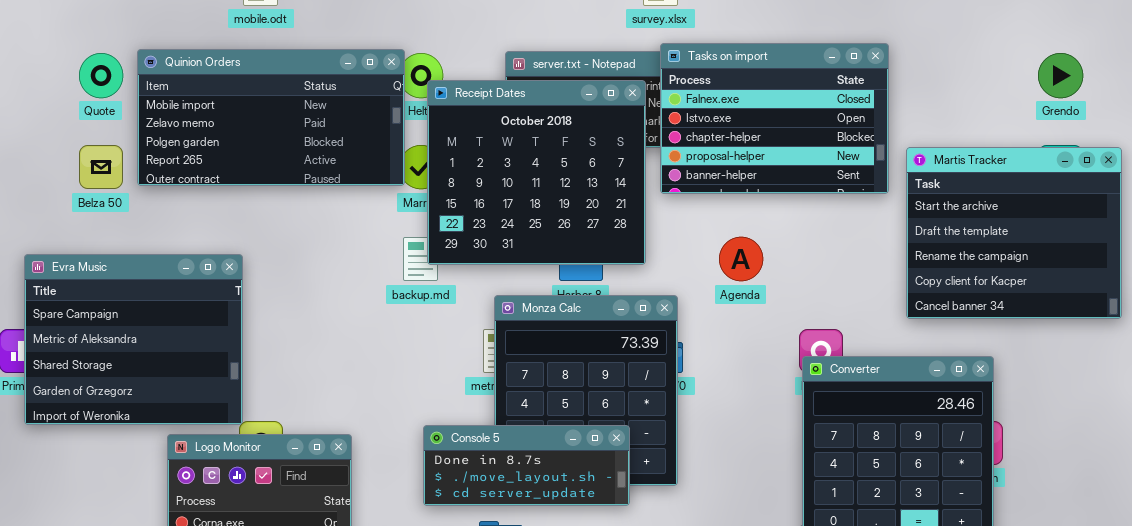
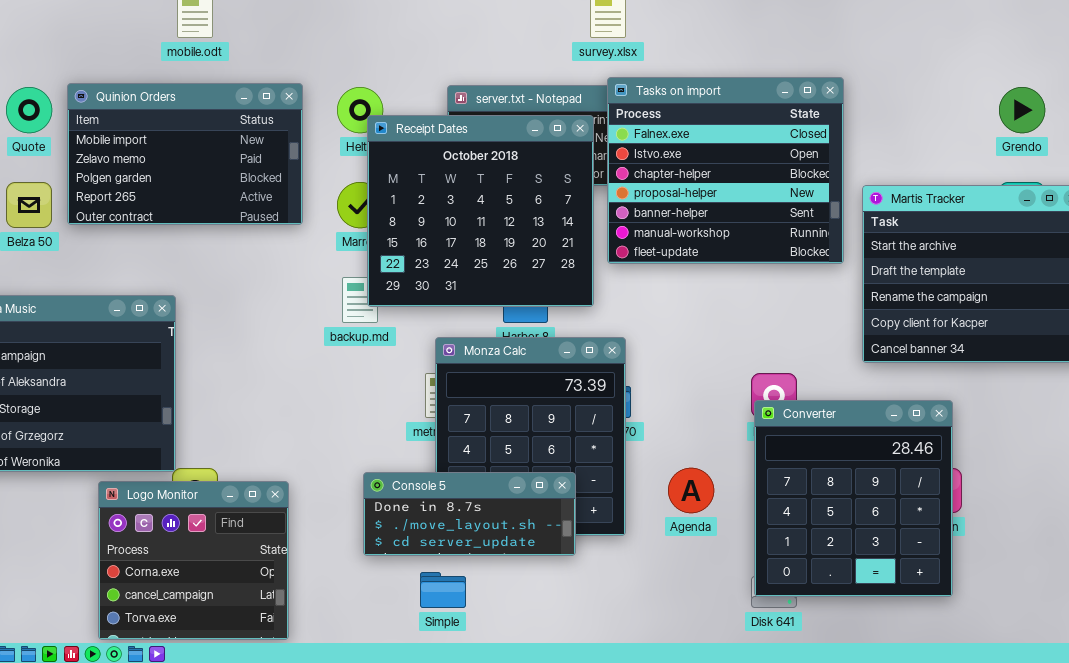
Tasks on import: [660,43,889,194] -> [607,77,844,264], resized
Quinion Orders: [137,49,405,186] -> [67,83,303,225], resized
Agenda: [719,237,763,281] -> [668,468,714,513], moved

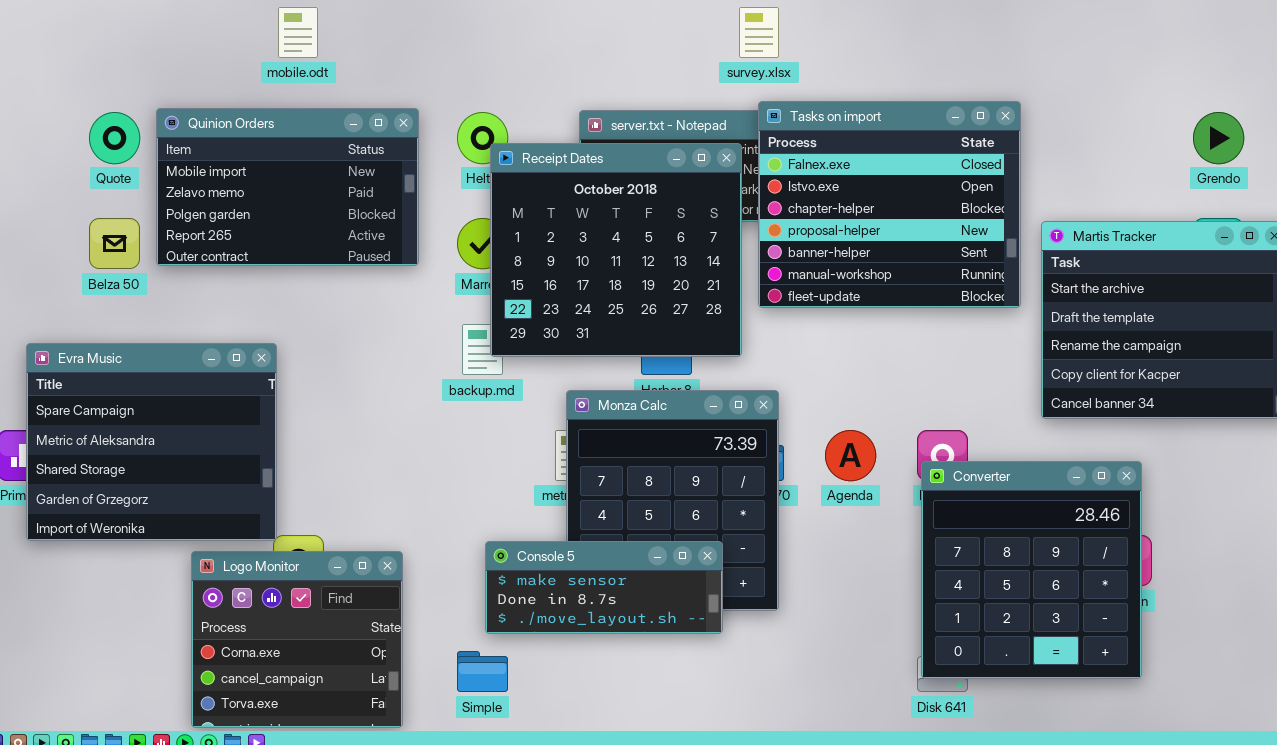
Agenda: [668,468,714,513] -> [825,430,876,481], moved
Console 5: [363,472,576,556] -> [485,541,723,634], scrolled up 1 row
Simple: [420,572,466,608] -> [457,651,508,692], moved

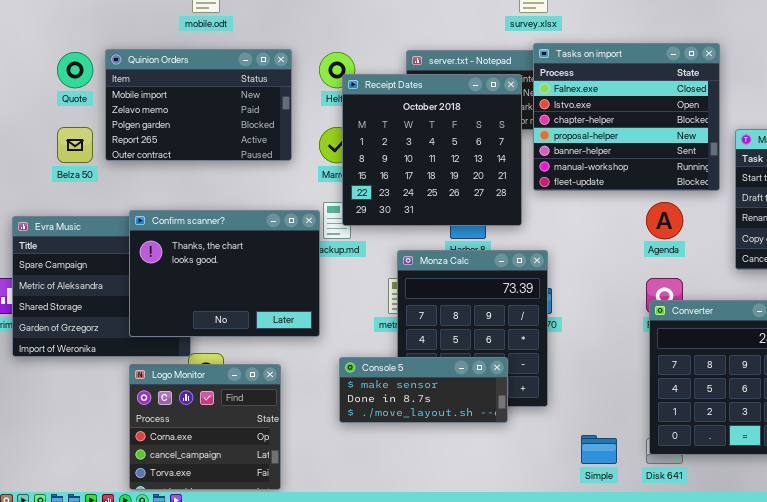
Confirm scanner?: none -> [129,210,320,337], opened
Agenda: [825,430,876,481] -> [646,202,683,239], moved
Simple: [457,651,508,692] -> [581,435,617,464], moved

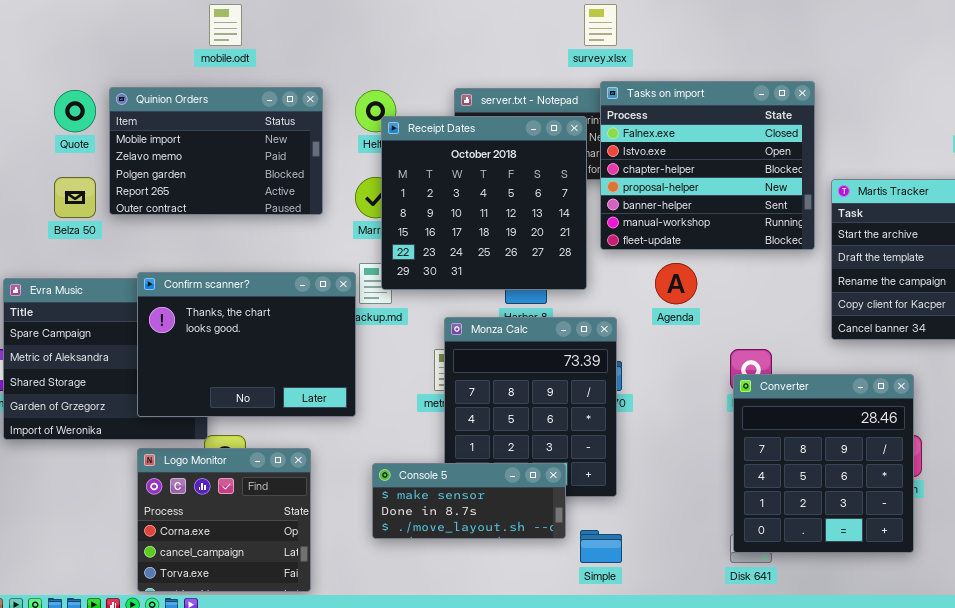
Agenda: [646,202,683,239] -> [655,263,697,304], moved
Console 5: [339,357,508,423] -> [372,463,566,539], moved
Simple: [581,435,617,464] -> [580,530,622,563], moved

